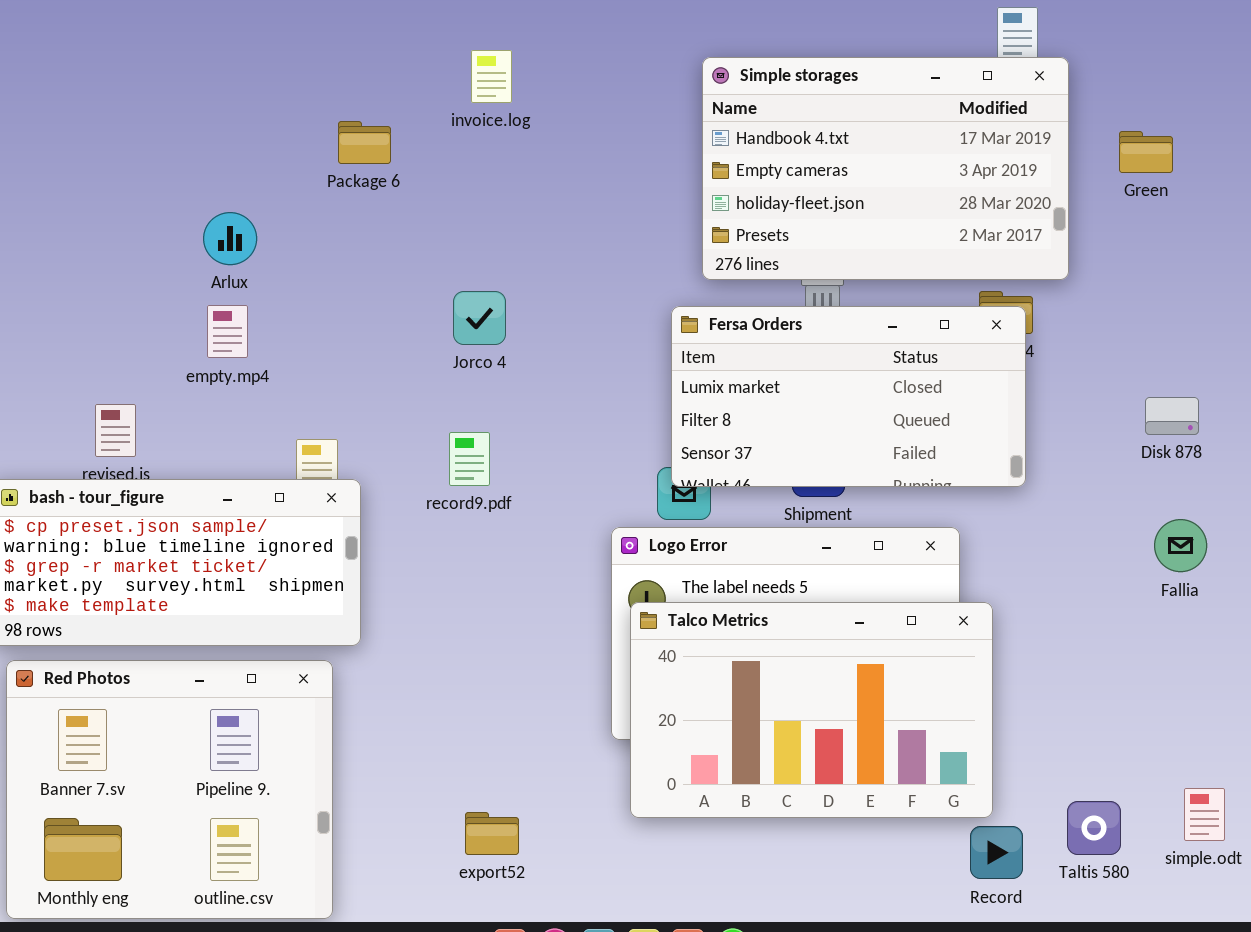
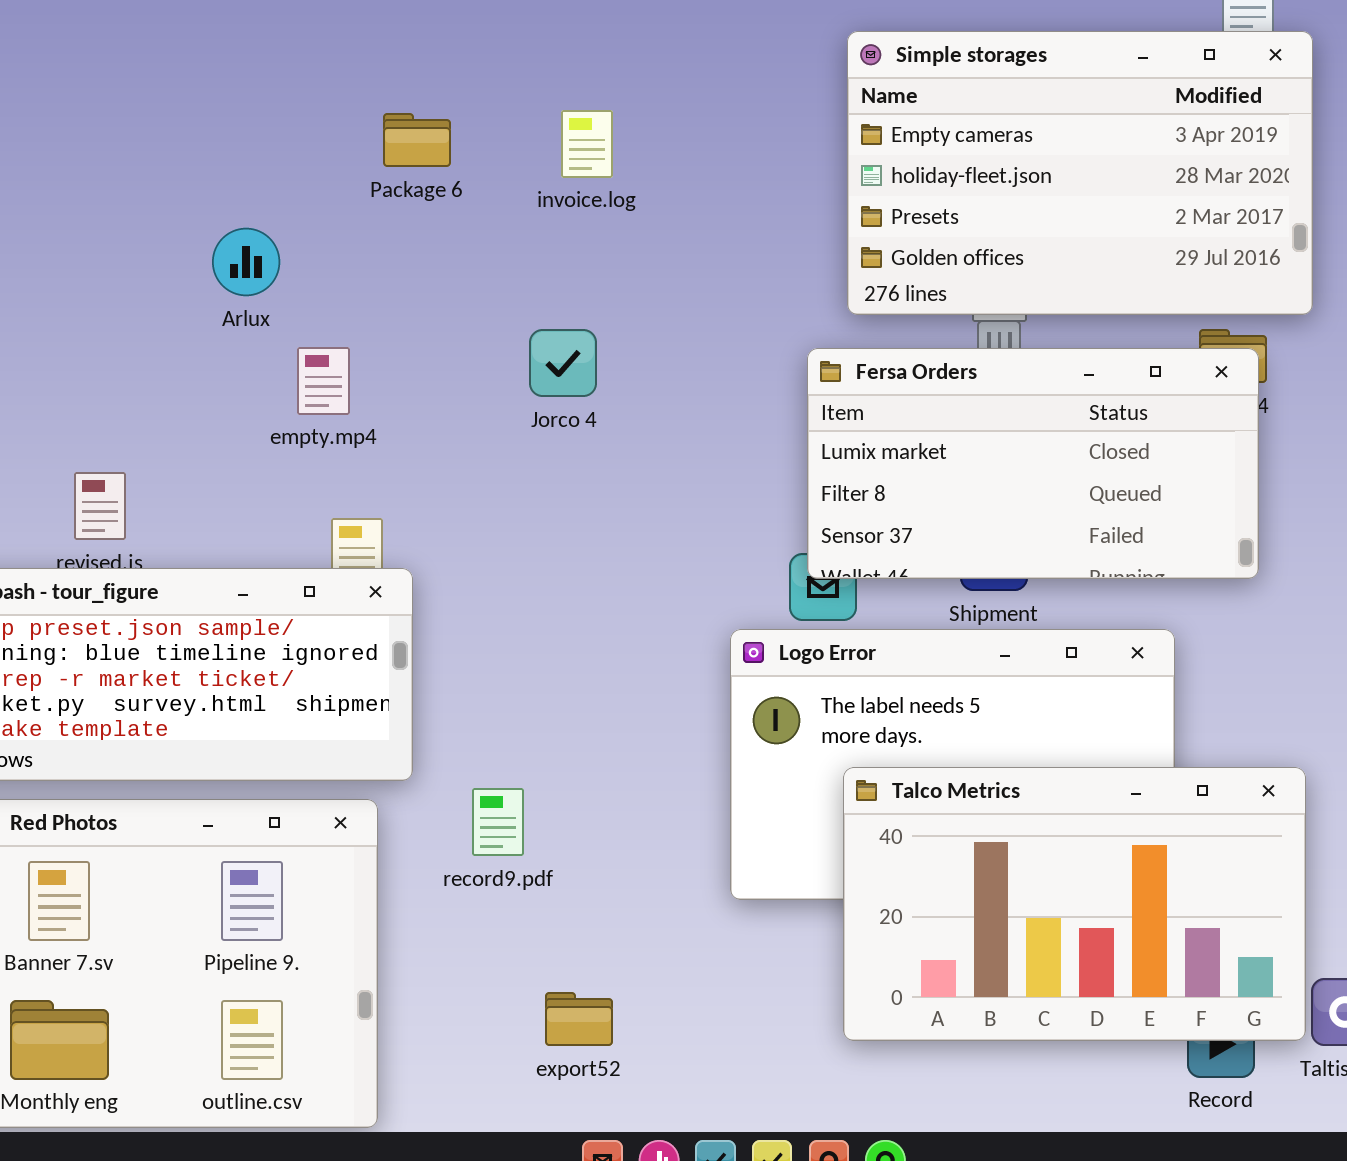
invoice.log: [471,50,512,103] -> [561,110,613,178], moved
Simple storages: [702,57,1069,280] -> [847,31,1313,315], scrolled down 1 row
empty.mp4: [207,305,248,358] -> [297,347,350,415], moved
record9.pdf: [449,432,490,486] -> [472,788,524,856], moved
Talco Metrics: [630,602,993,818] -> [843,767,1306,1041], moved

